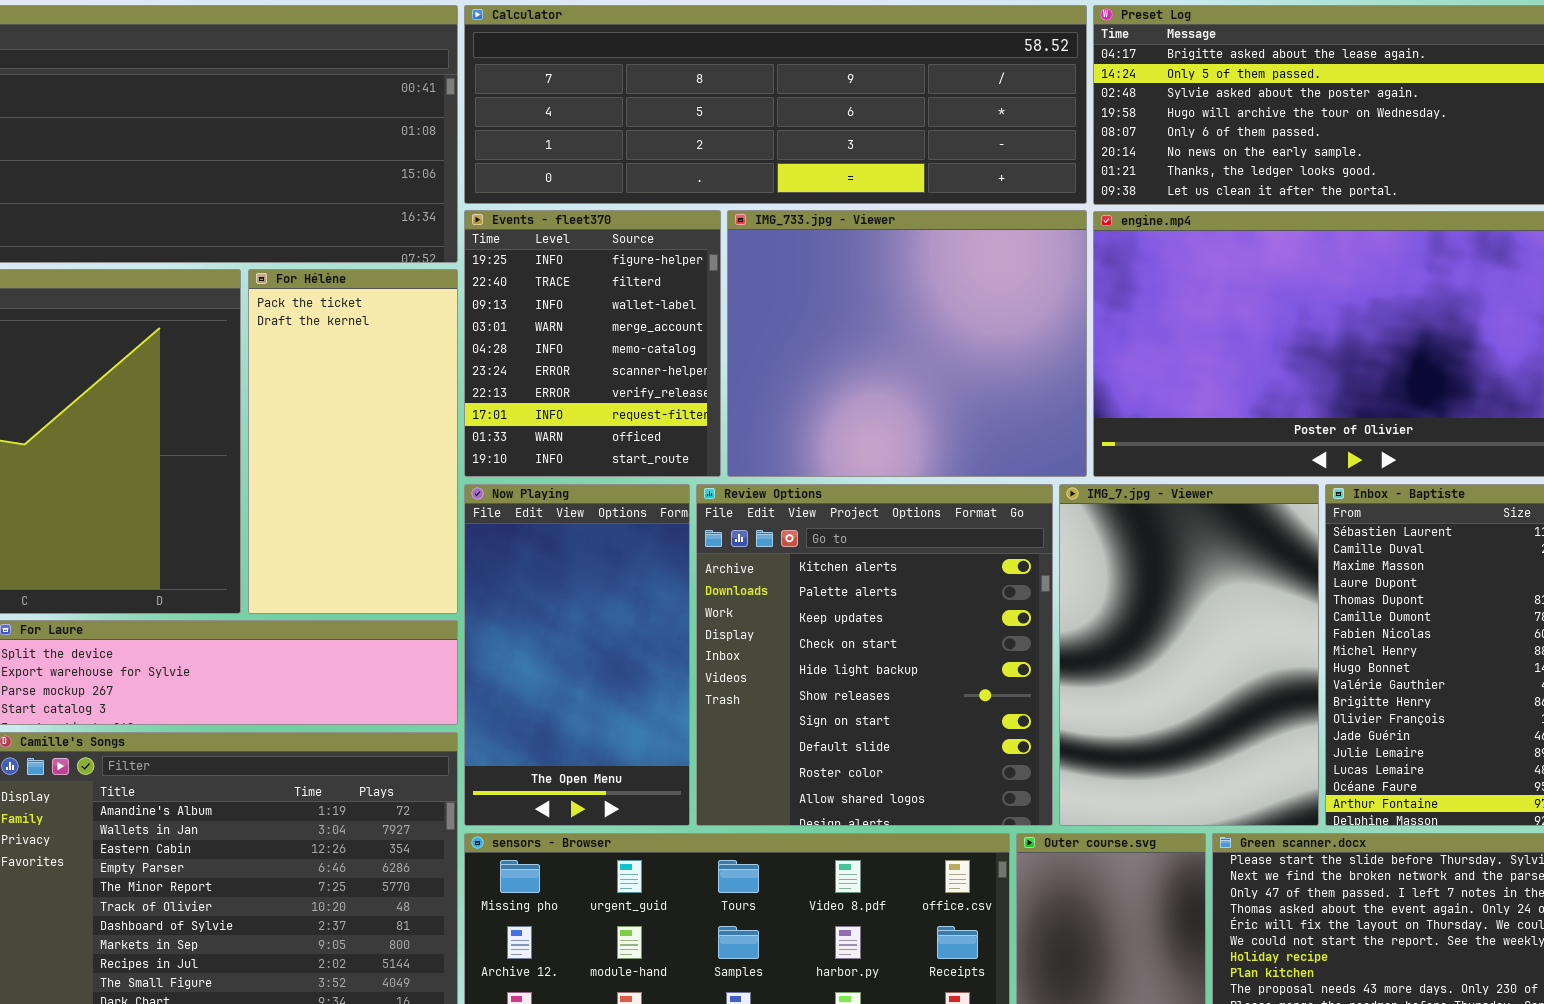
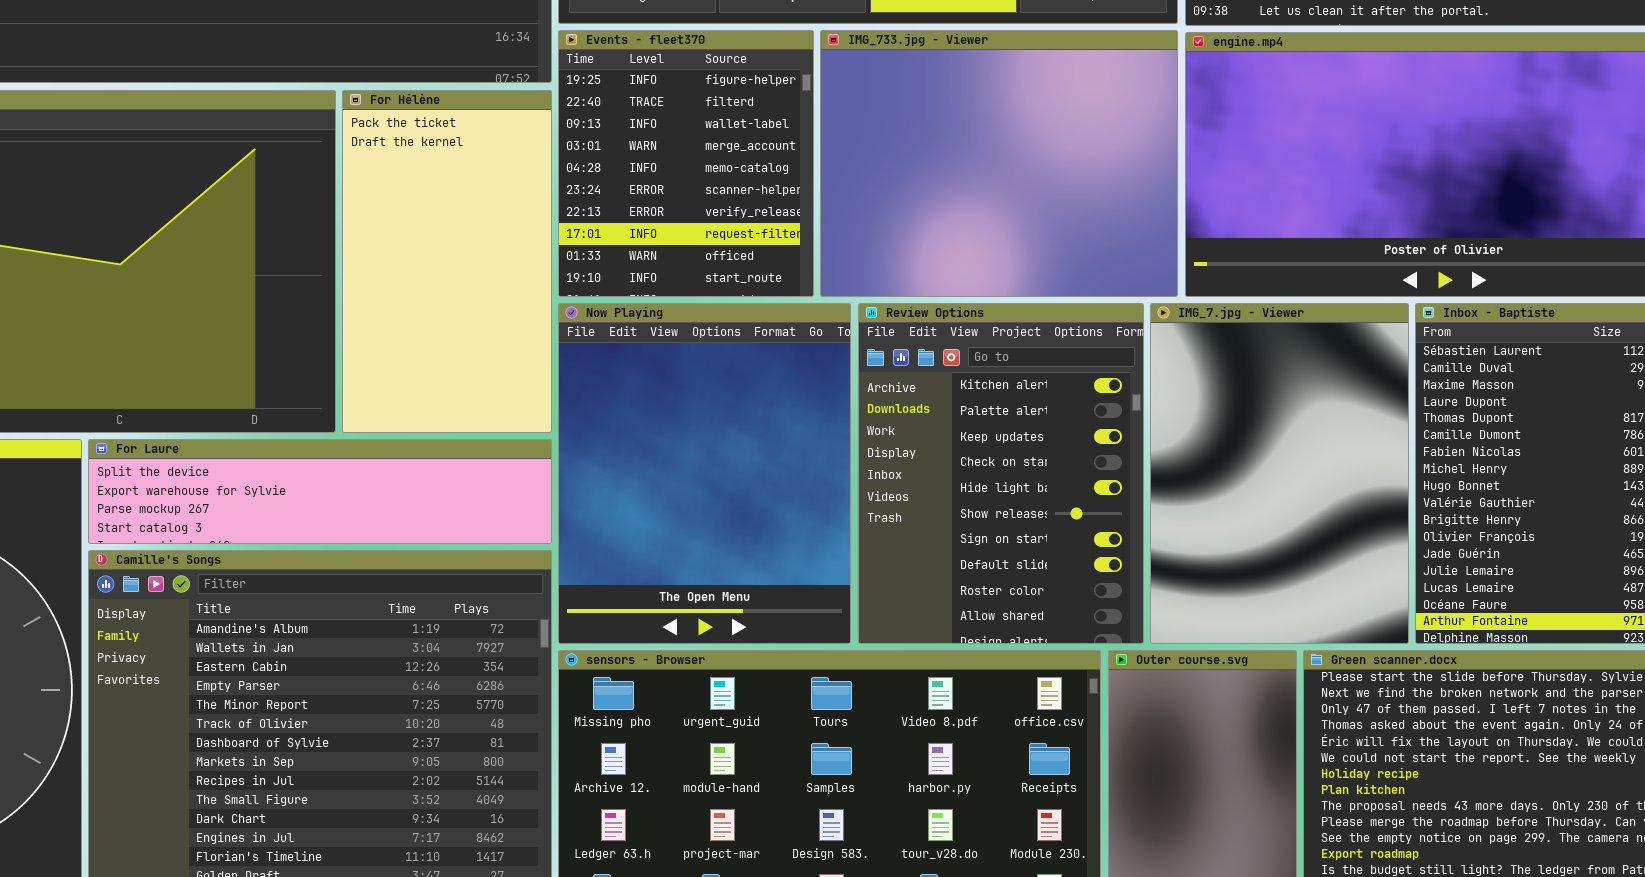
Now Playing: [464,484,690,826] -> [558,303,851,644], resized
Review Options: [696,484,1053,826] -> [858,303,1144,644], resized

